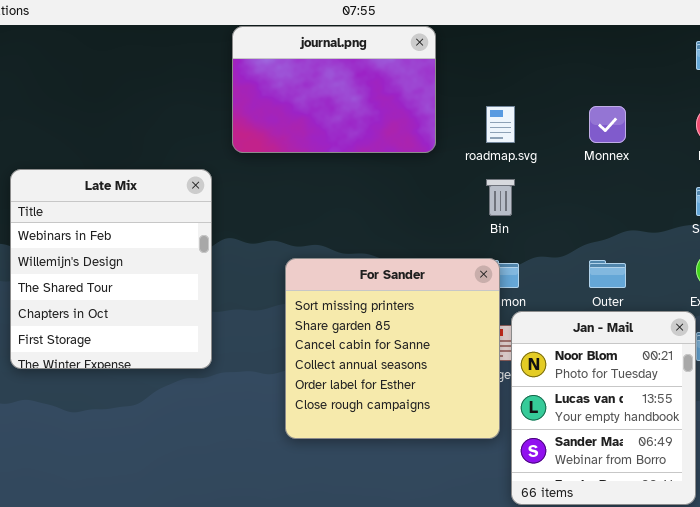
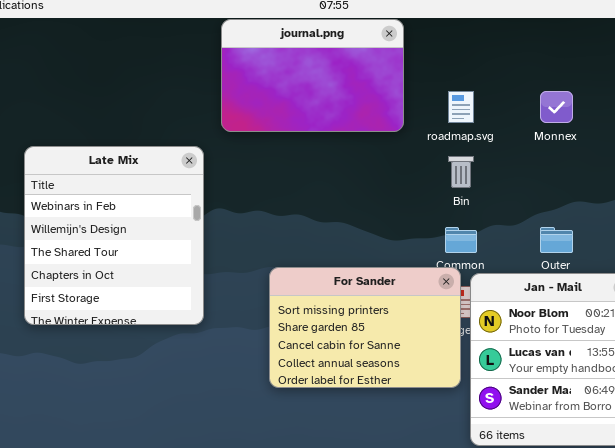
For Sander: [285,258,500,439] -> [269,267,461,388], resized

